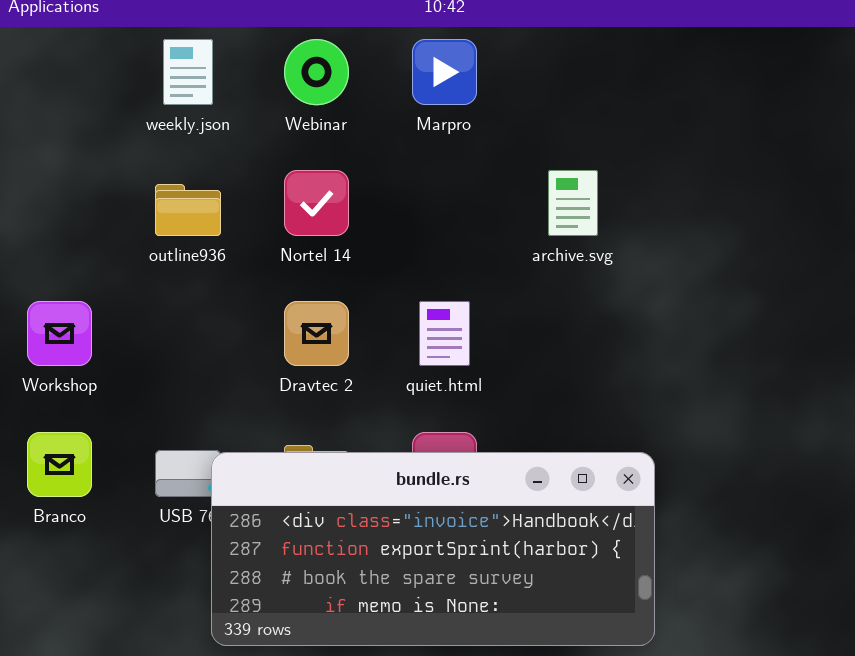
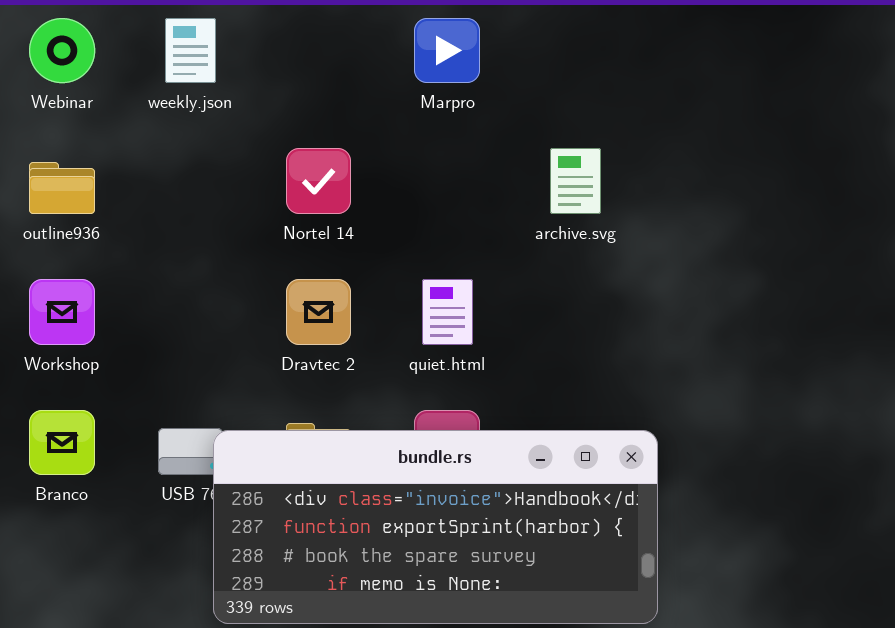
Webinar: [284,39,349,105] -> [29,18,95,83], moved
outline936: [155,184,221,236] -> [29,162,95,214], moved

